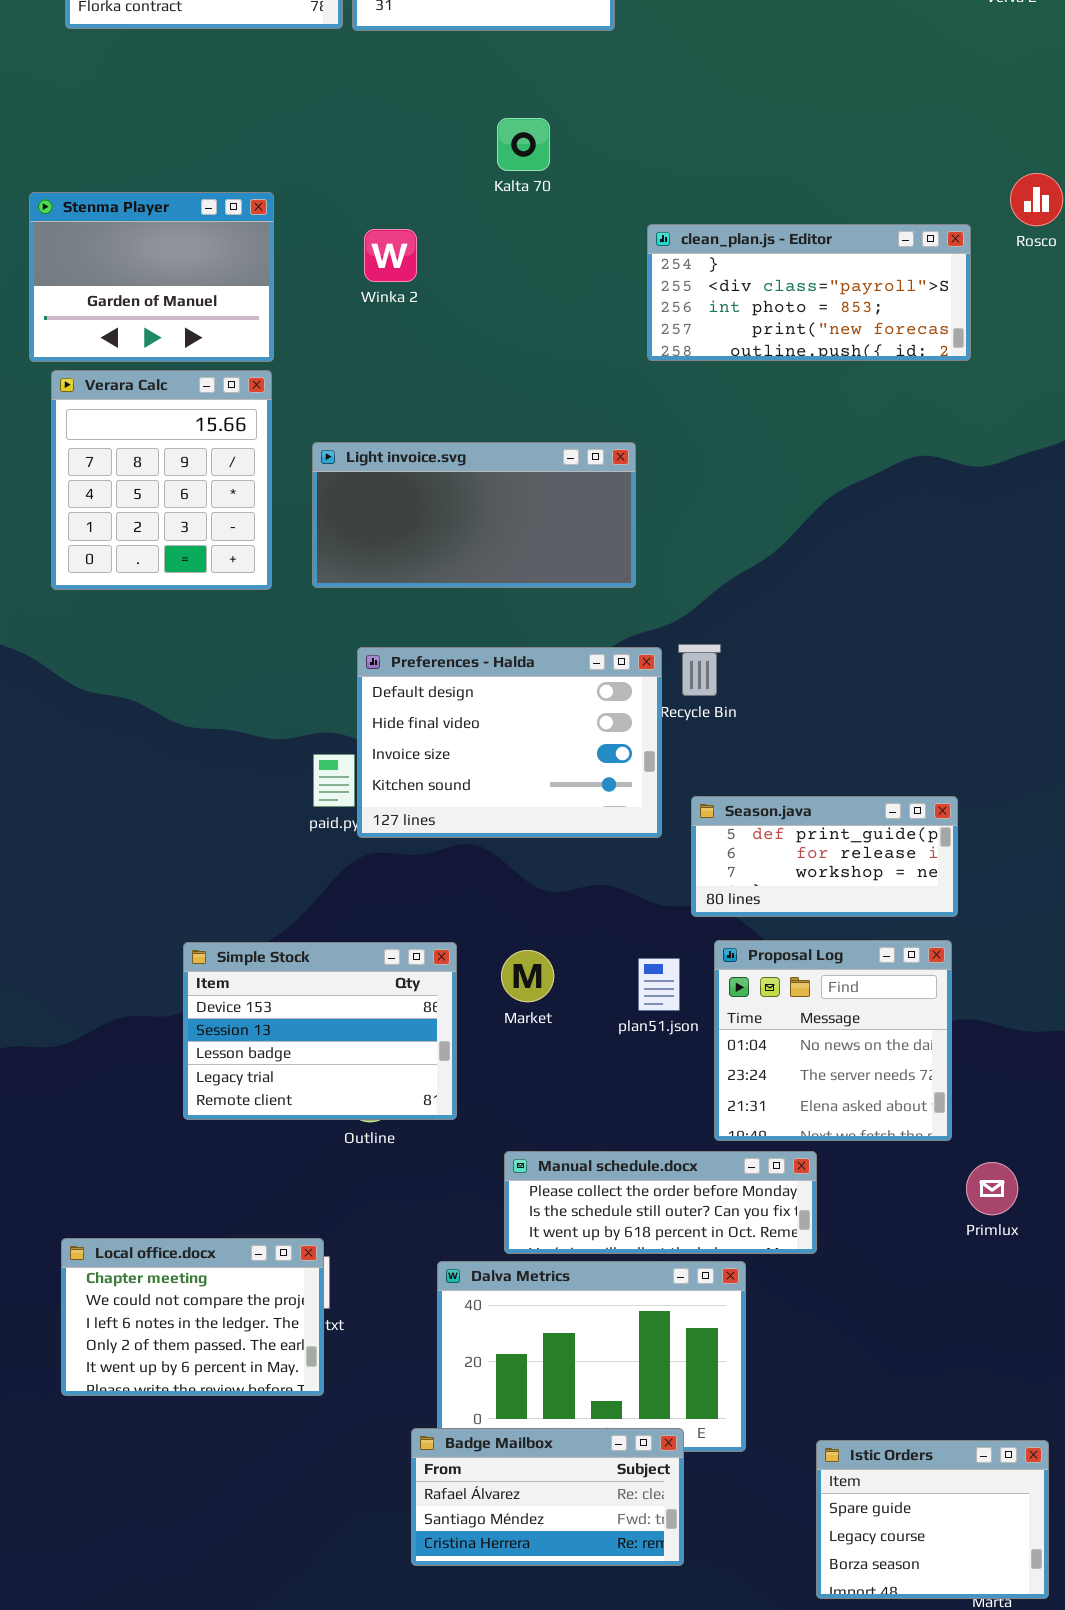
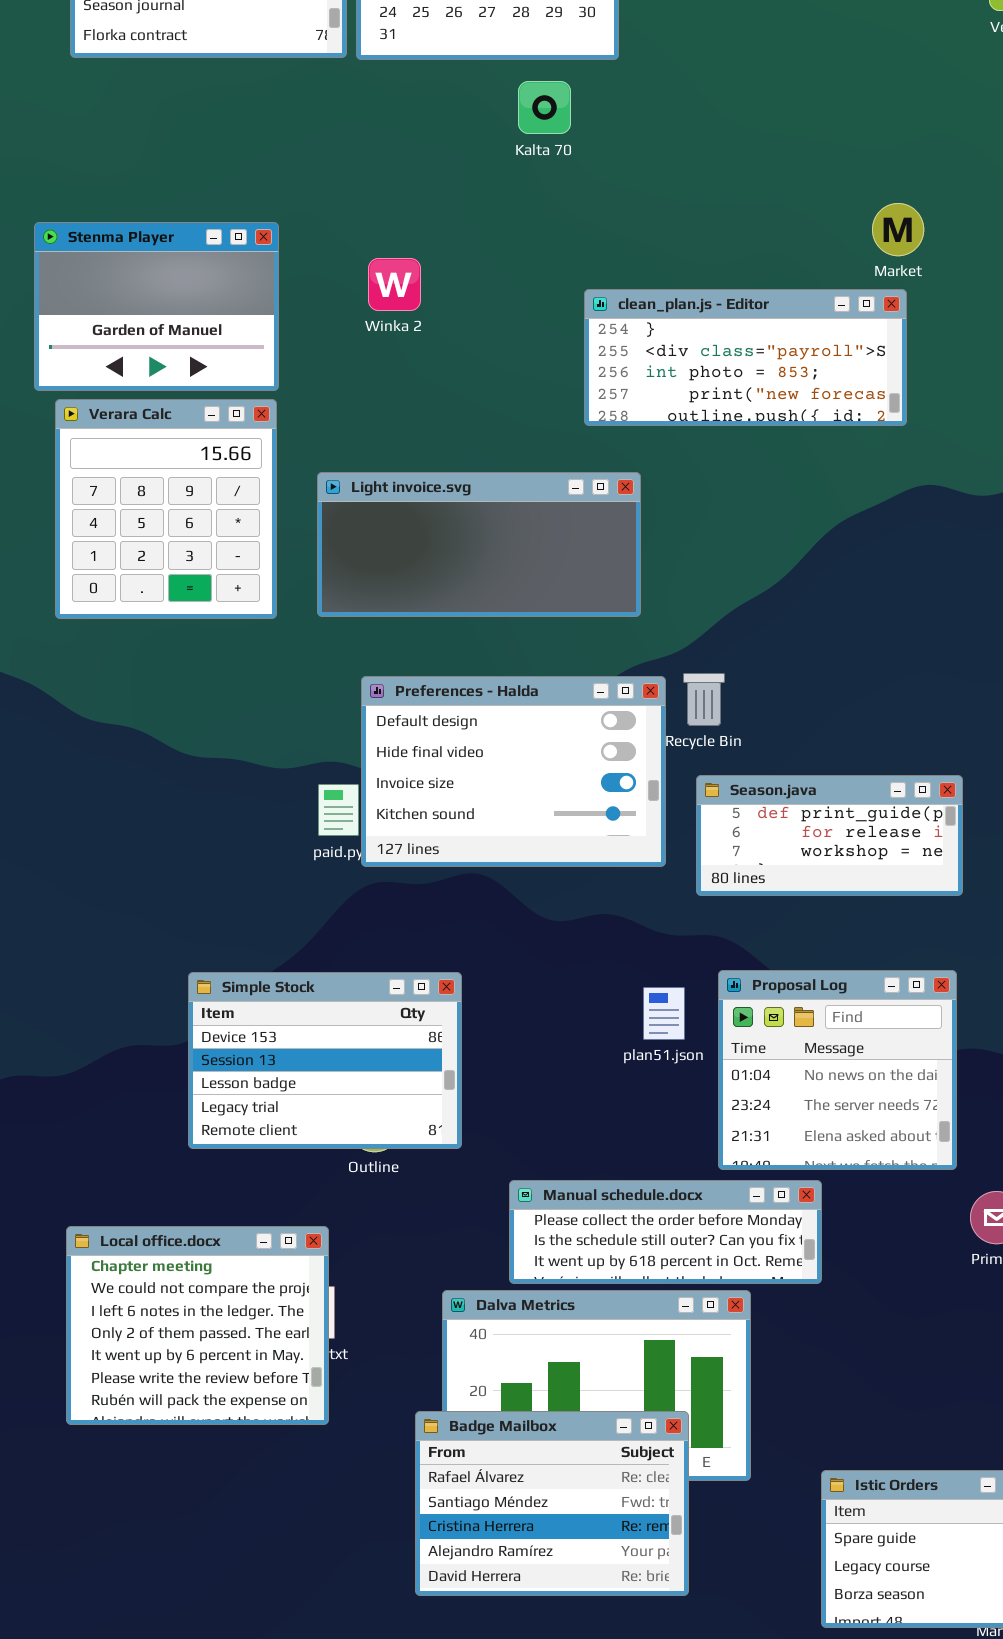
Kalta 70: [497,118,550,171] -> [518,81,571,134], moved
clean_plan.js - Editor: [647,224,971,361] -> [584,289,907,426], moved
Season.java: [691,796,958,917] -> [696,775,963,896], moved
Market: [501,950,554,1002] -> [872,203,924,256], moved
Local office.docx: [61,1238,324,1396] -> [66,1226,329,1425], resized
Badge Mailbox: [411,1428,684,1566] -> [415,1411,689,1596], resized

